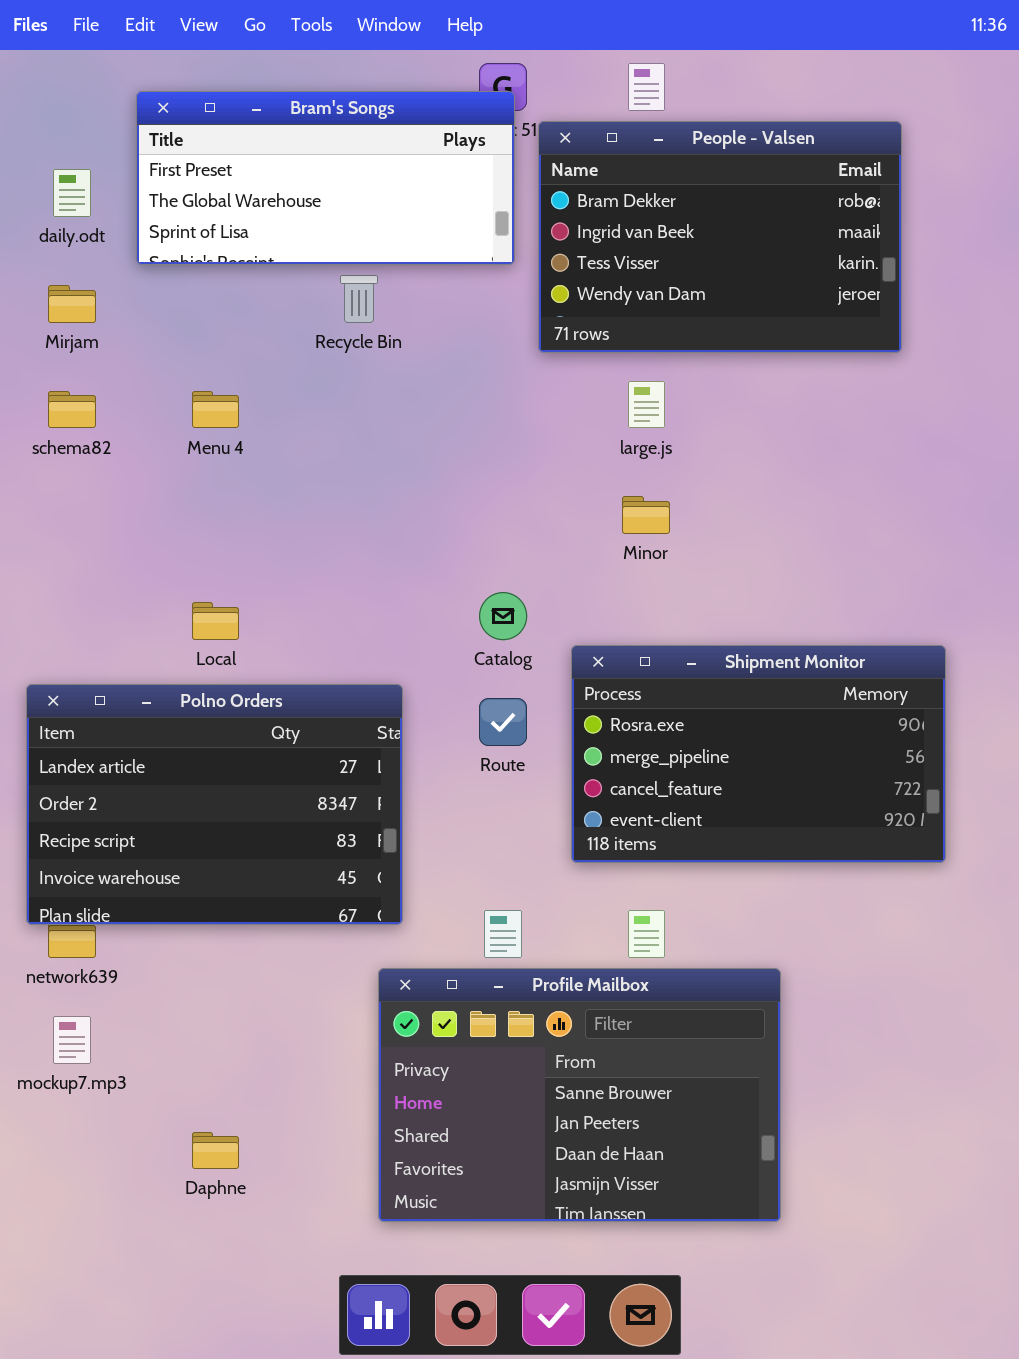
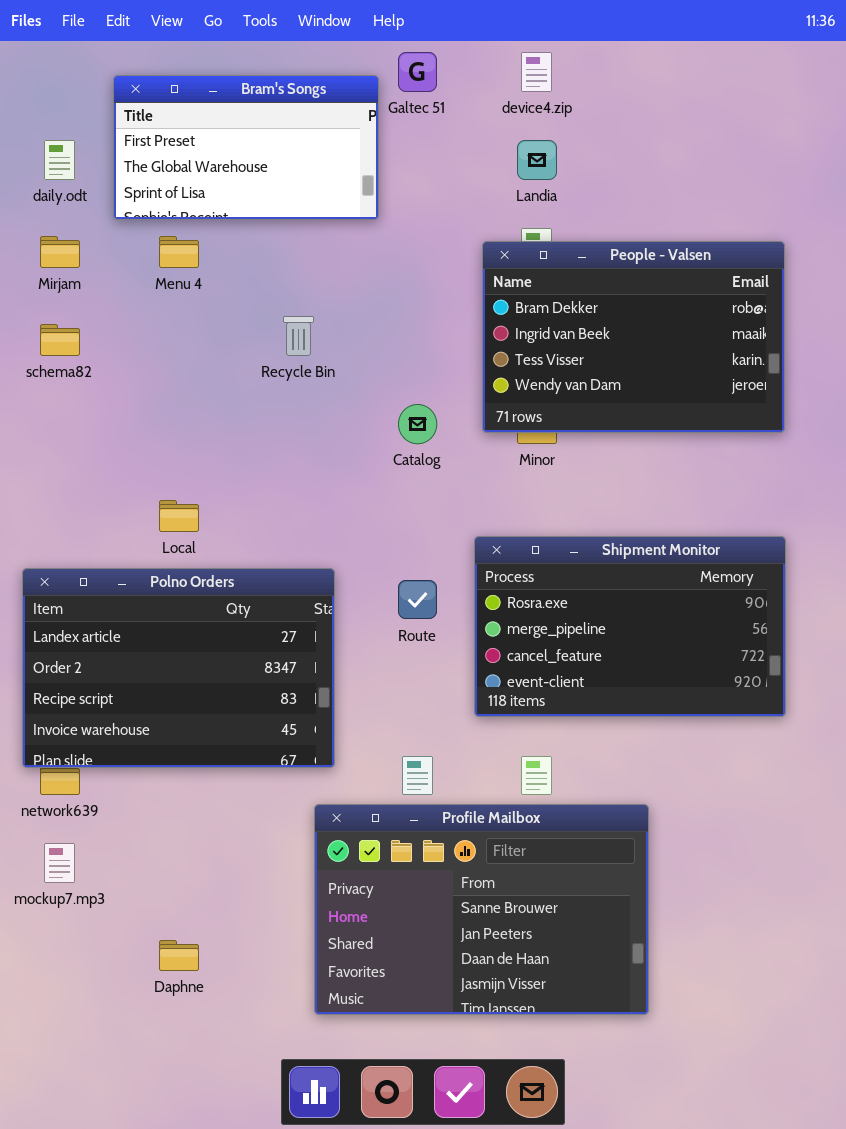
Bram's Songs: [136,91,515,265] -> [113,75,379,220], resized
People - Valsen: [538,121,902,353] -> [482,241,785,433], moved
Recycle Bin: [340,275,378,323] -> [283,316,314,356], moved
Menu 4: [192,391,239,428] -> [159,236,199,268], moved
Catalog: [479,592,527,640] -> [398,404,437,444], moved

